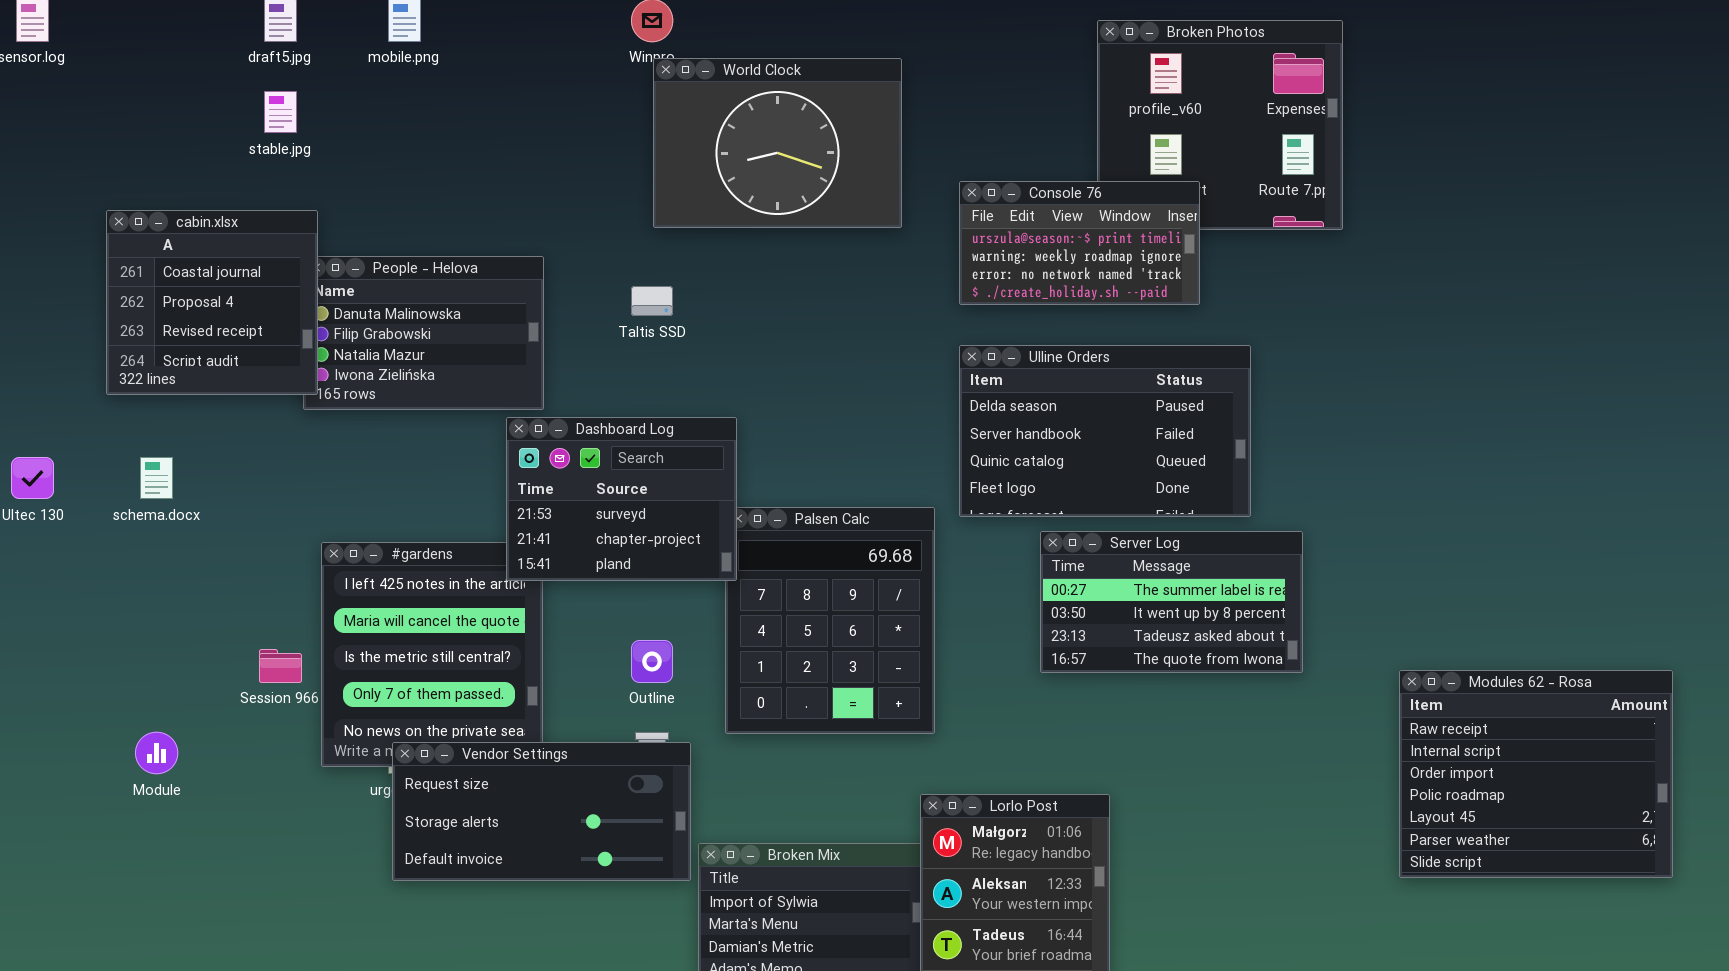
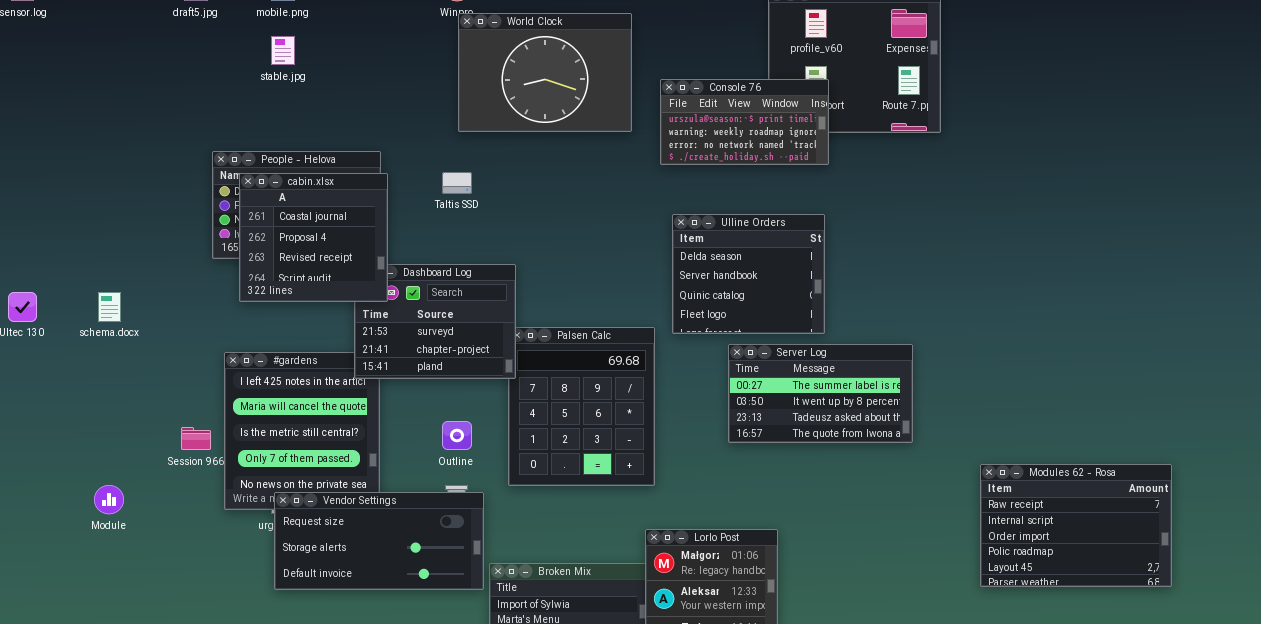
stable.jpg: [264,91,297,133] -> [271,36,295,65], moved
Console 76: [959,181,1200,305] -> [660,79,829,165], moved
cabin.xlsx: [106,210,318,395] -> [239,173,388,302], moved
Ulline Orders: [959,345,1251,517] -> [672,214,825,334], resized
Modules 62 - Rosa: [1399,670,1673,878] -> [980,464,1172,587], resized

